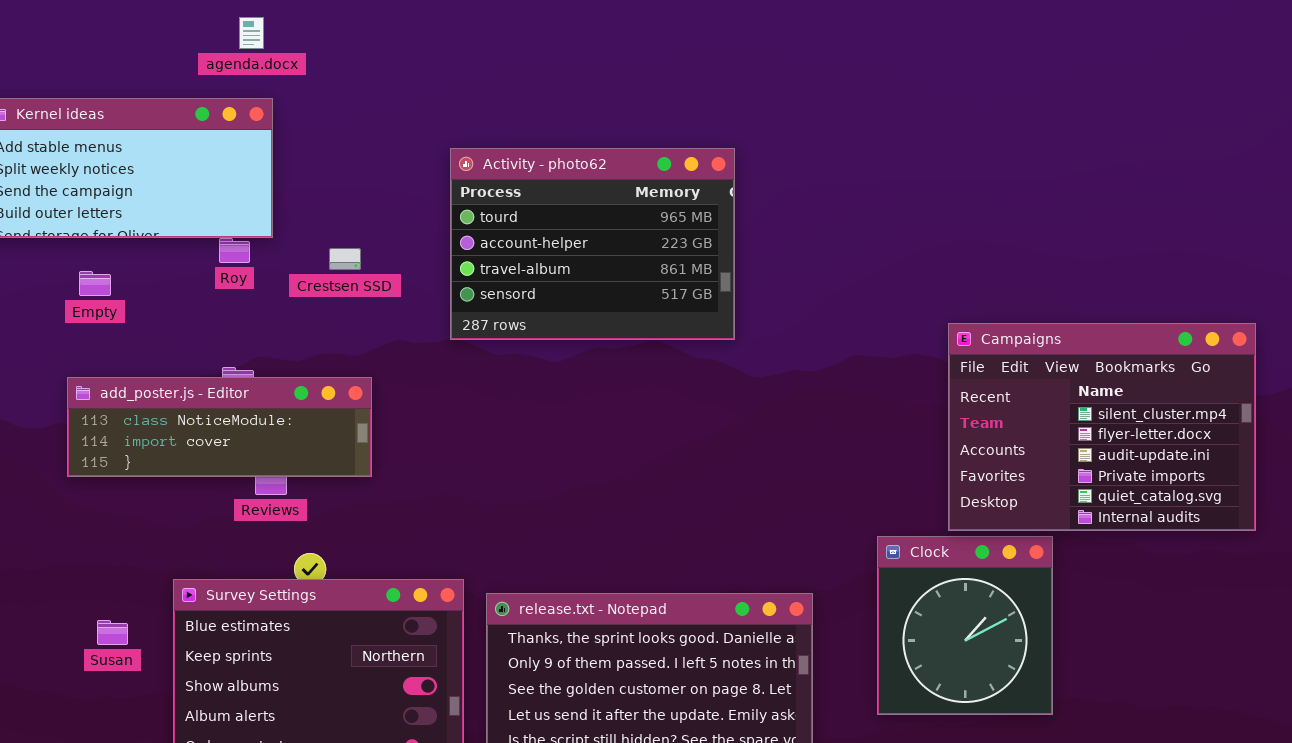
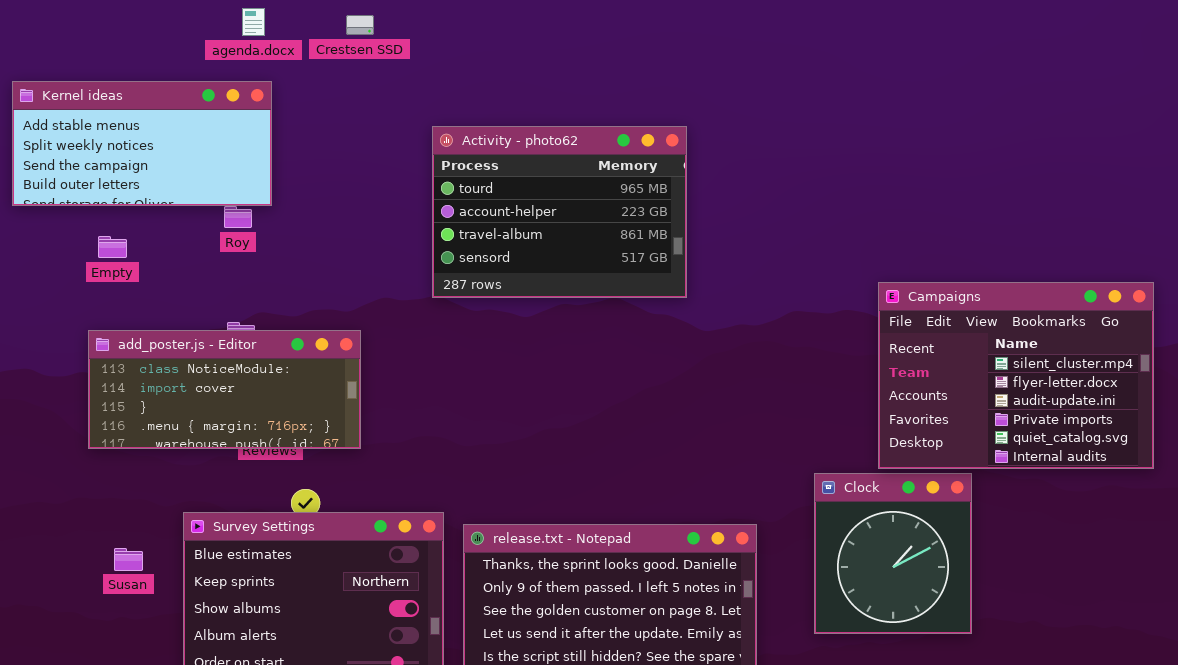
Crestsen SSD: [329,248,361,270] -> [346,15,374,35], moved
add_poster.js - Editor: [67,377,372,477] -> [88,330,361,449], resized

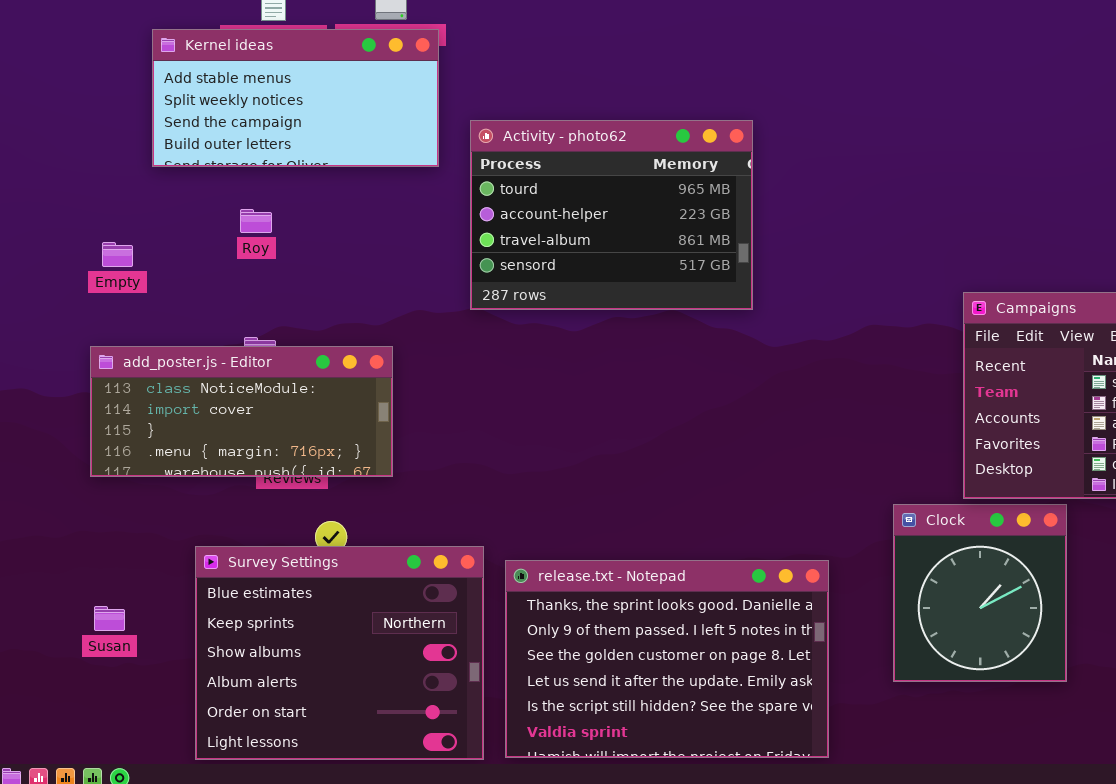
Kernel ideas: [12,81,272,206] -> [152,29,439,167], moved
Susan: [114,548,143,571] -> [94,606,125,631], moved

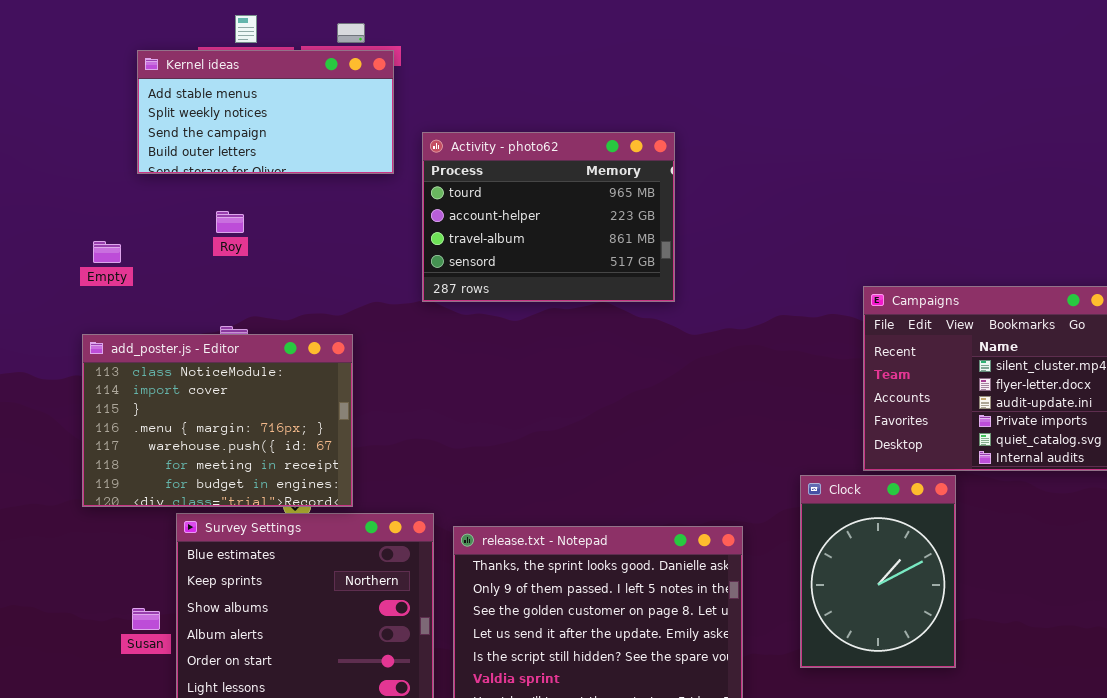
add_poster.js - Editor: [90,346,393,477] -> [82,334,353,507], resized
Clock: [893,504,1067,682] -> [800,475,956,668], resized
Susan: [94,606,125,631] -> [132,608,160,630], moved

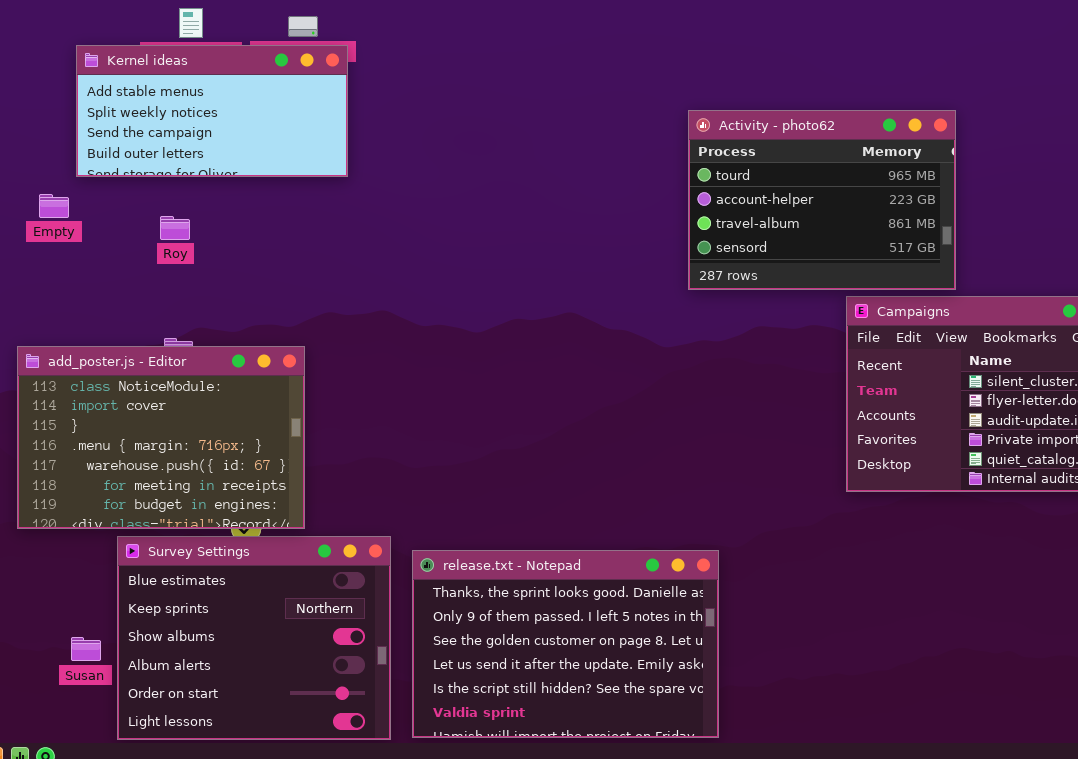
Activity - photo62: [422,132,675,302] -> [688,110,956,290], moved
Empty: [93,241,121,263] -> [39,194,69,218], moved
Clock: [800,475,956,668] -> none, closed

